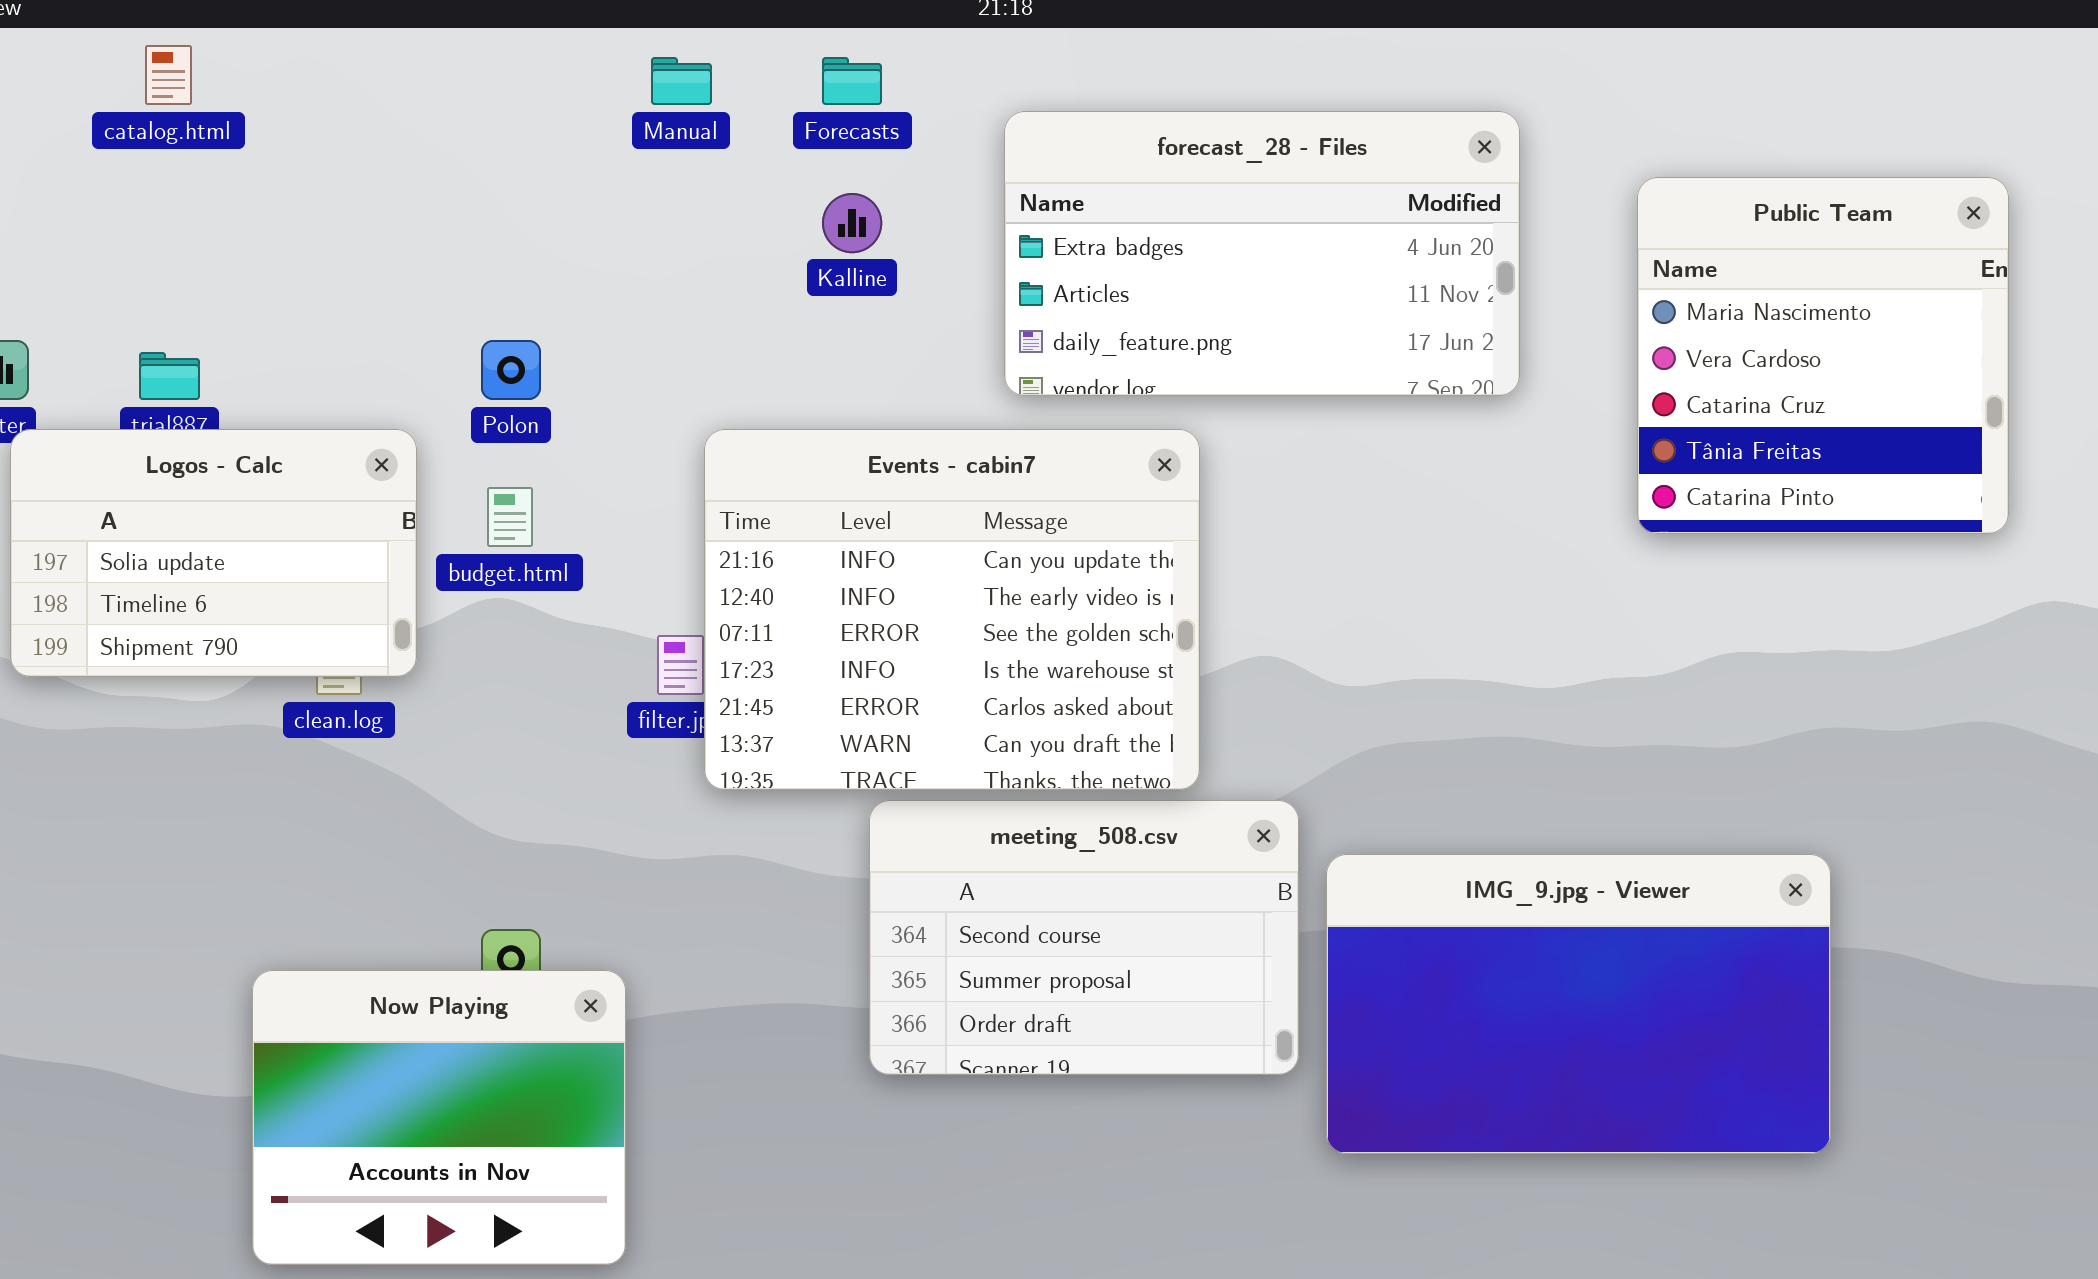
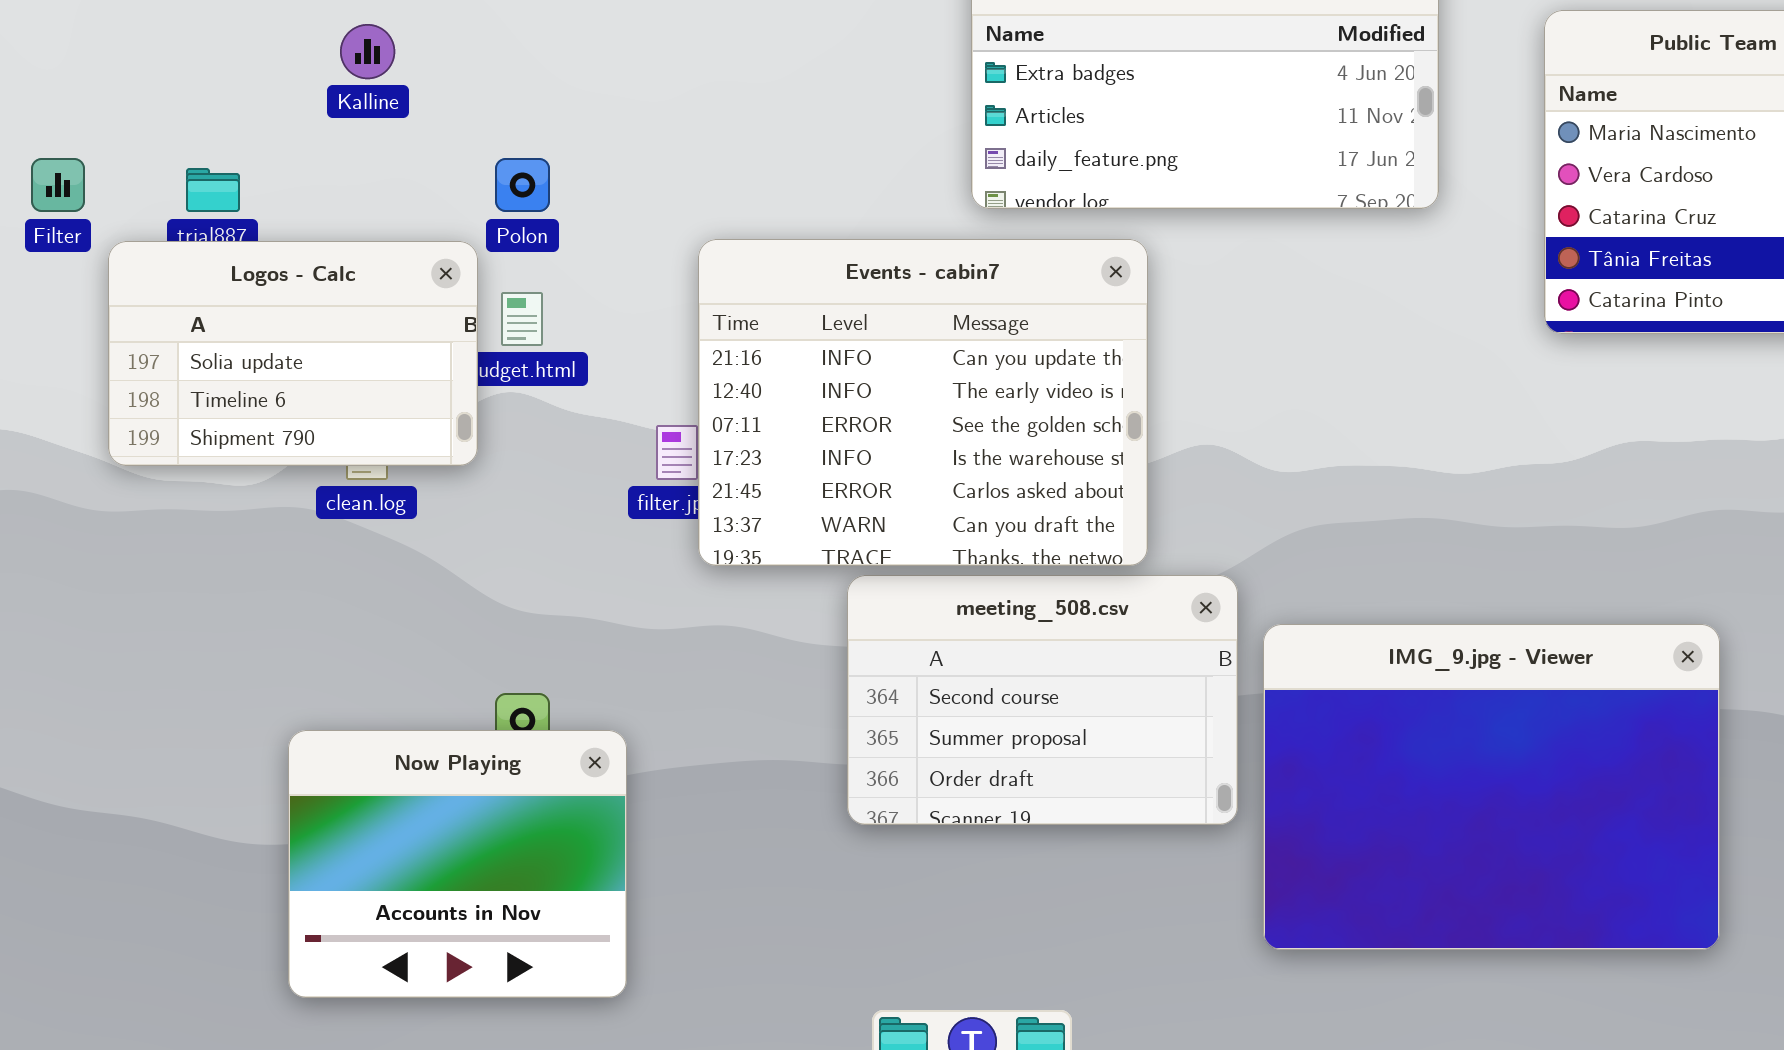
Kalline: [822,193,882,253] -> [340,24,395,79], moved
Logos - Calc: [10,429,417,677] -> [108,241,478,466], moved
IMG_9.jpg - Viewer: [1326,854,1831,1154] -> [1263,624,1720,950], resized

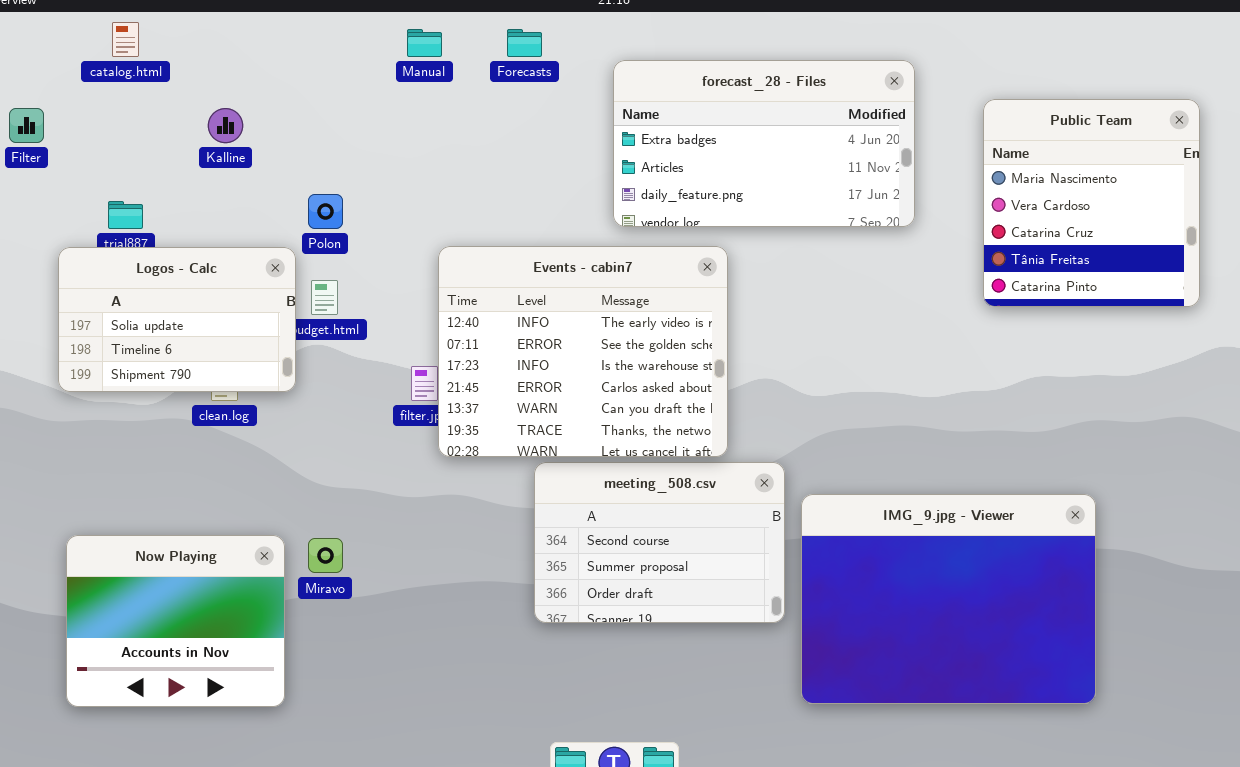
Filter: [31,158,85,212] -> [9,108,44,143], moved
Events - cabin7: [698,239,1148,566] -> [438,246,728,457], scrolled down 1 row
Now Playing: [288,730,627,998] -> [66,535,285,707], moved

